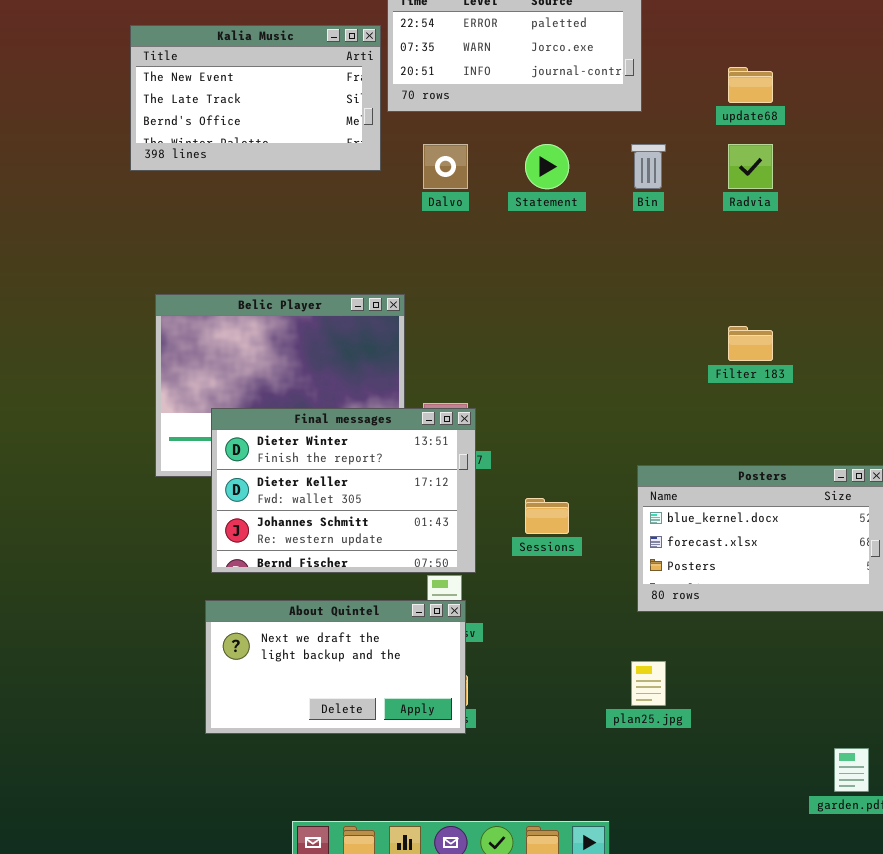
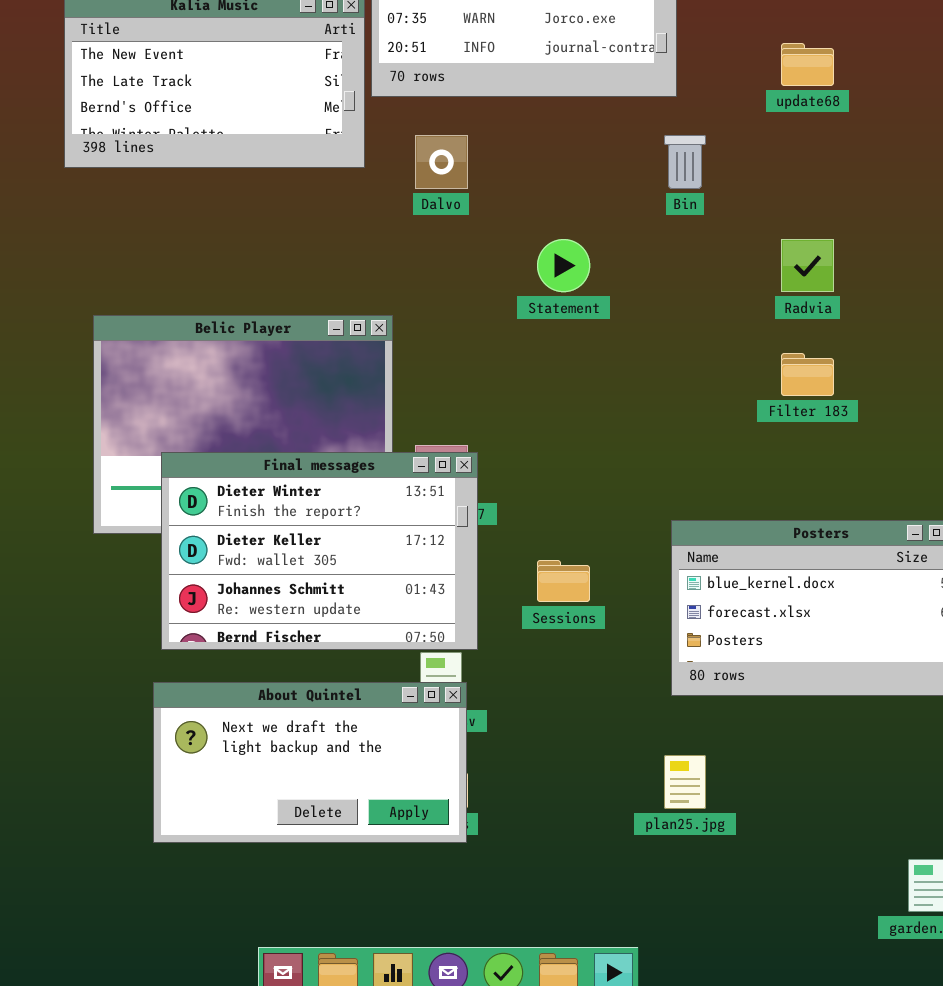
Statement: [525,144,569,189] -> [537,239,590,292], moved
Radvia: [728,144,773,189] -> [781,239,834,292], moved

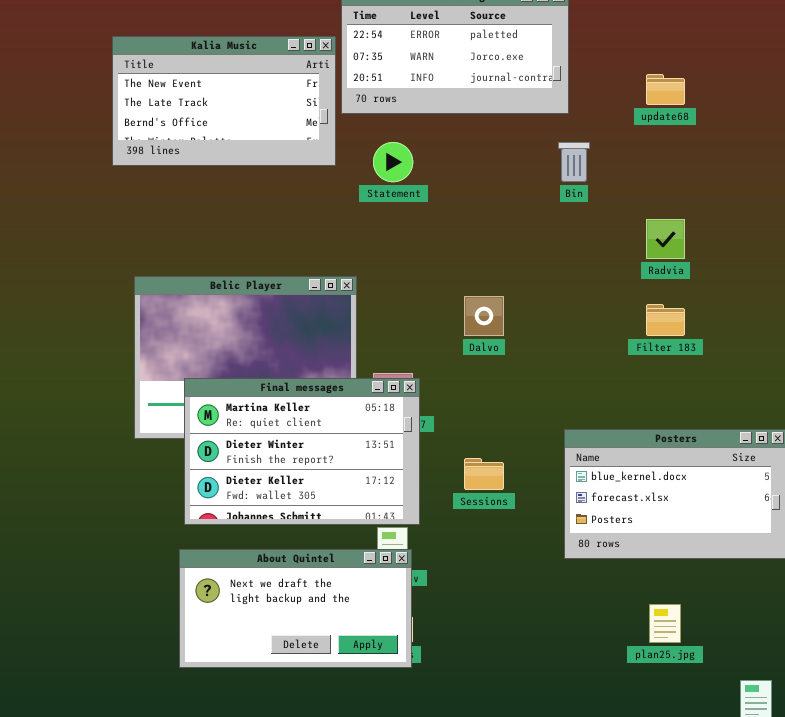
Dalvo: [415,135,468,189] -> [464,296,504,336], moved
Statement: [537,239,590,292] -> [373,142,413,182], moved
Final messages: [161,452,478,650] -> [184,378,420,525], scrolled up 1 row
plan25.jpg: [664,755,706,809] -> [649,604,681,643], moved

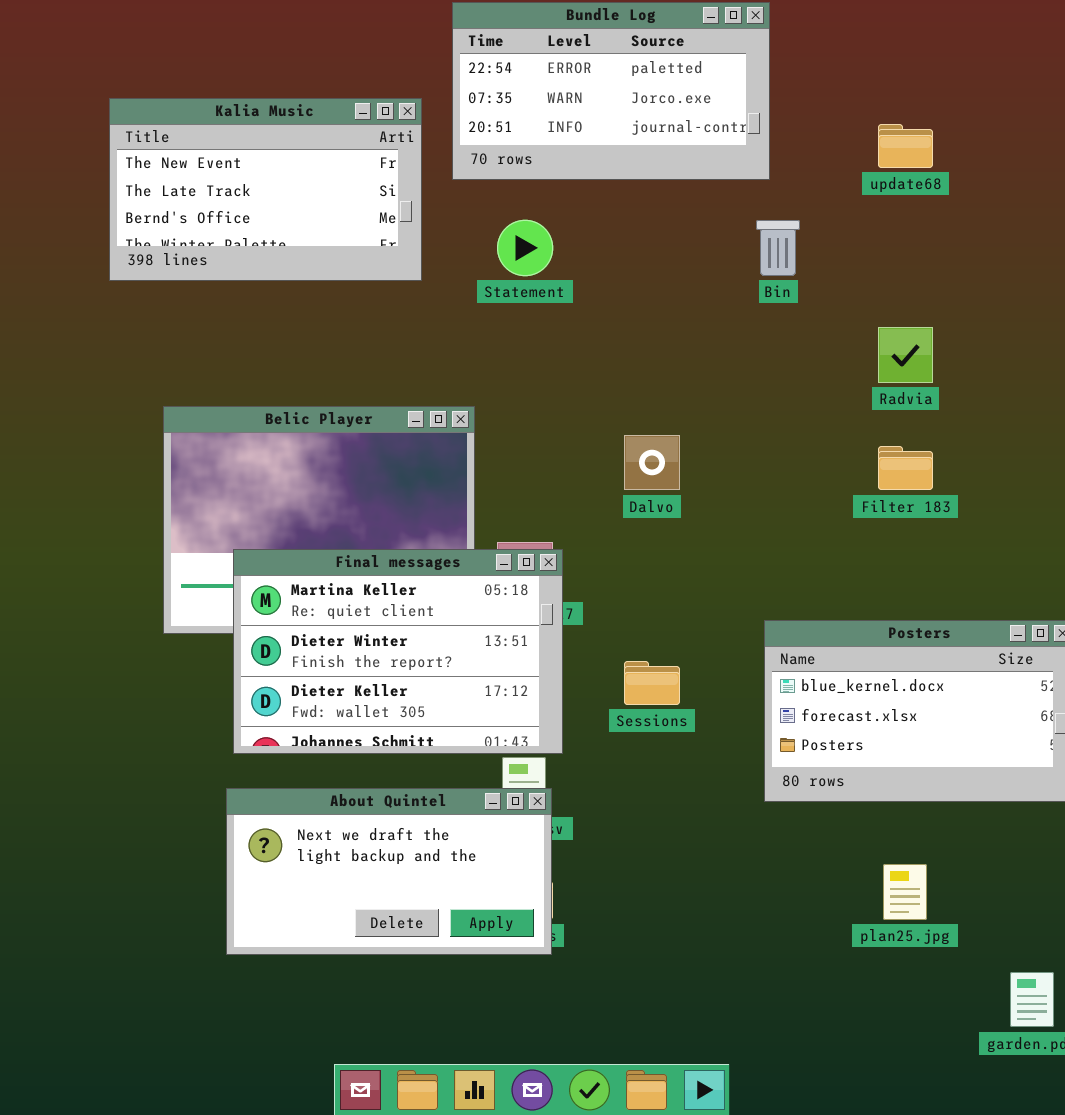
Kalia Music: [112,36,336,166] -> [109,98,422,281], moved

